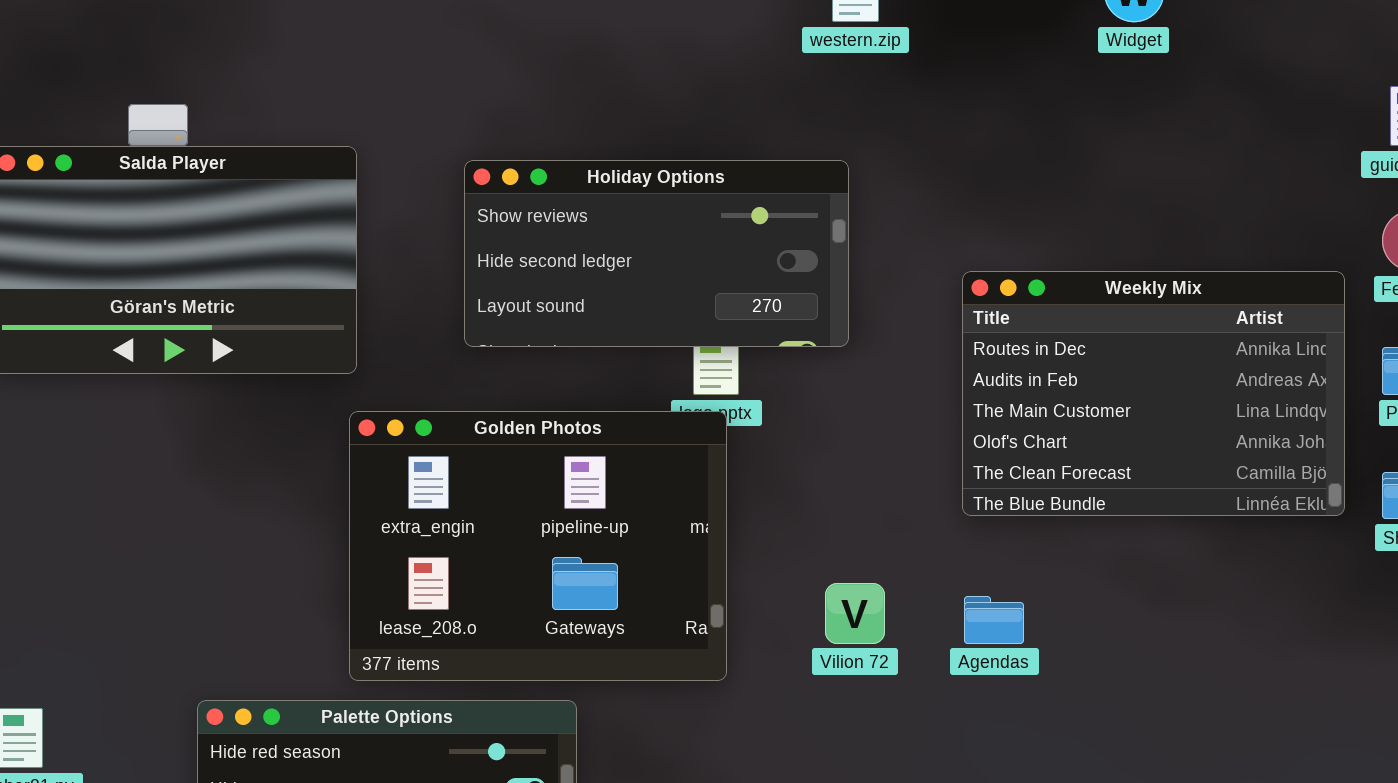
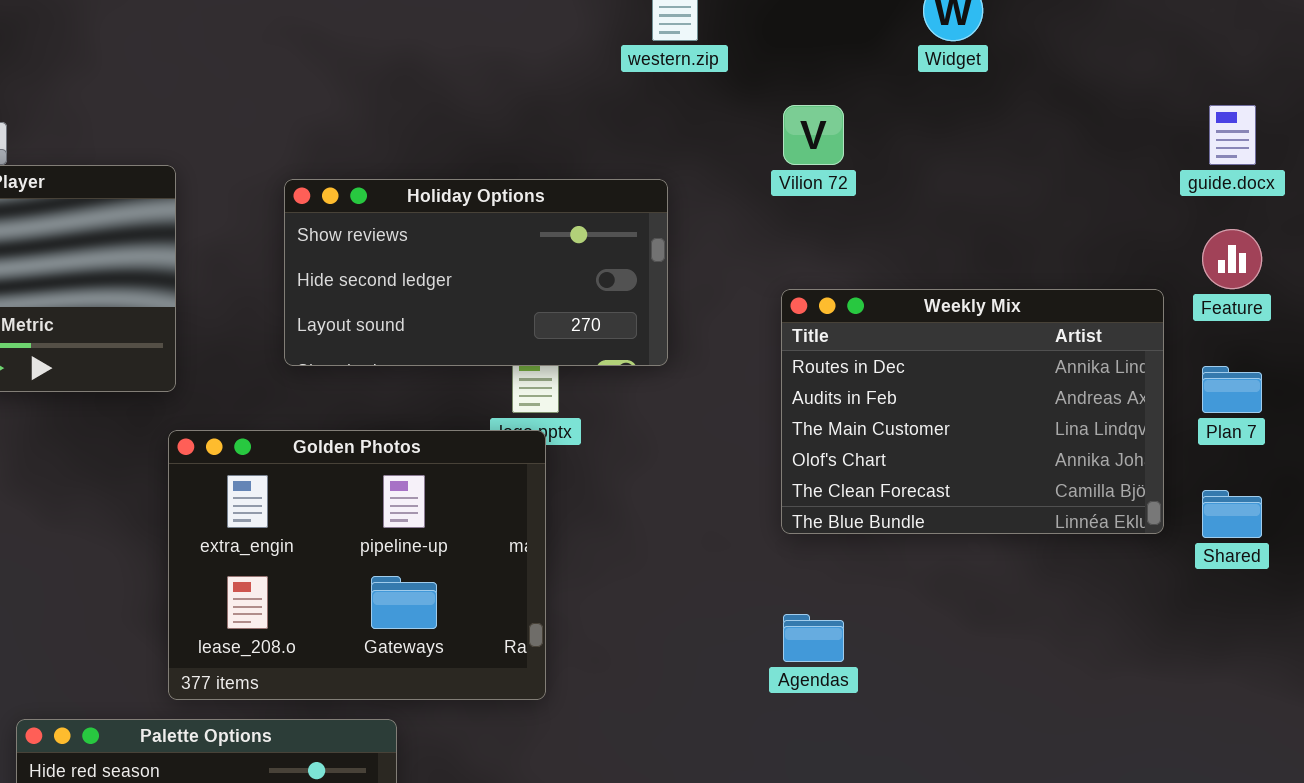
Vilion 72: [825,583,885,644] -> [783,105,844,165], moved

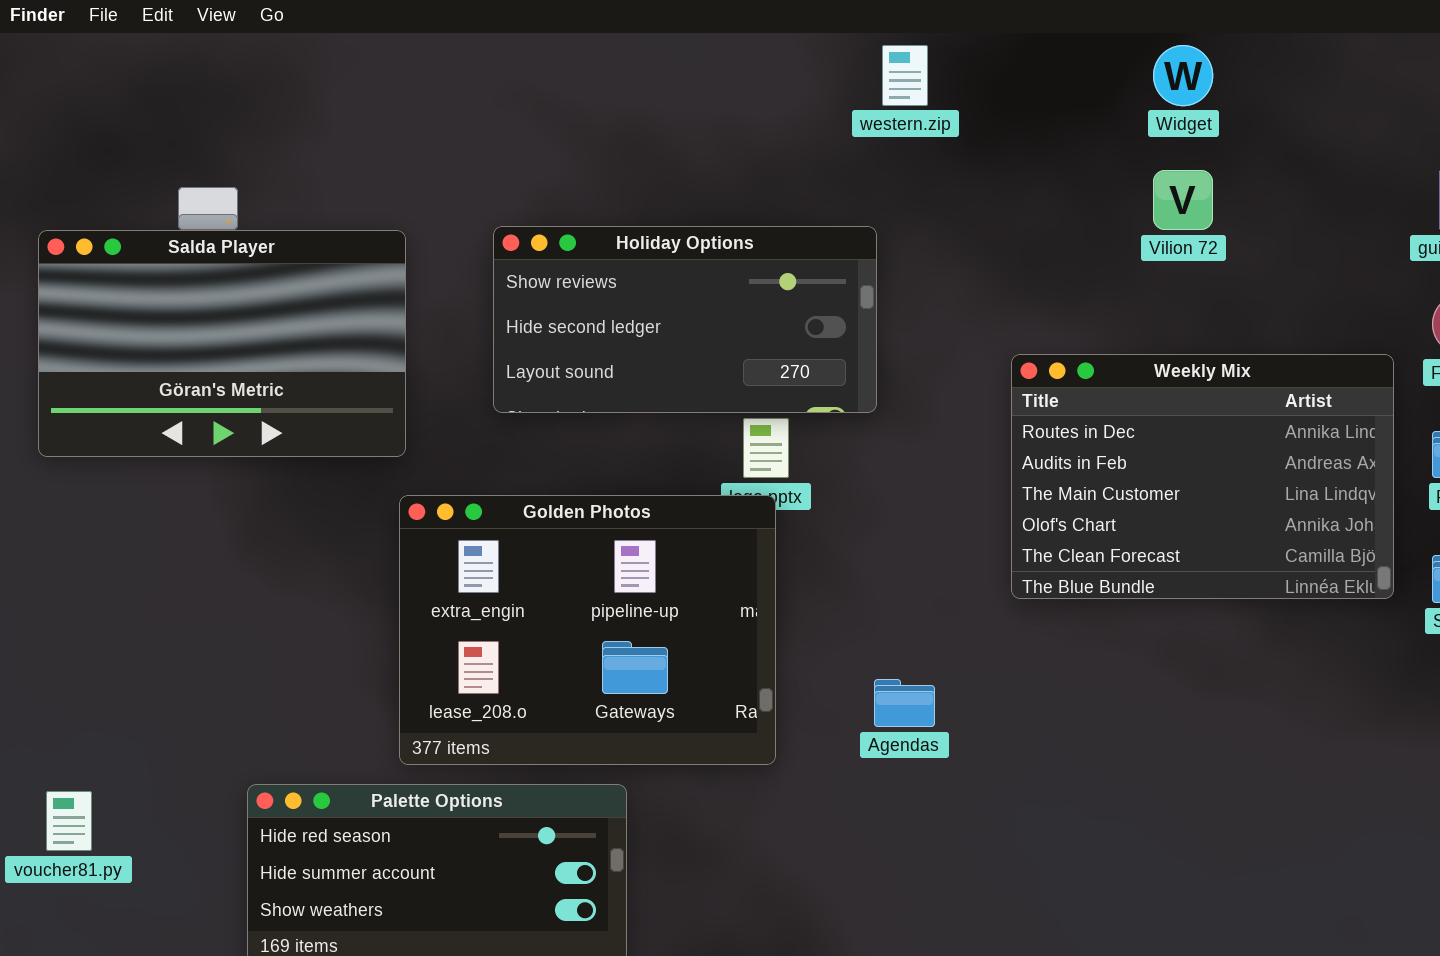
Vilion 72: [783,105,844,165] -> [1153,170,1213,230], moved
Holiday Options: [284,179,668,366] -> [493,226,877,413], moved
Agendas: [783,614,844,662] -> [874,679,935,727], moved

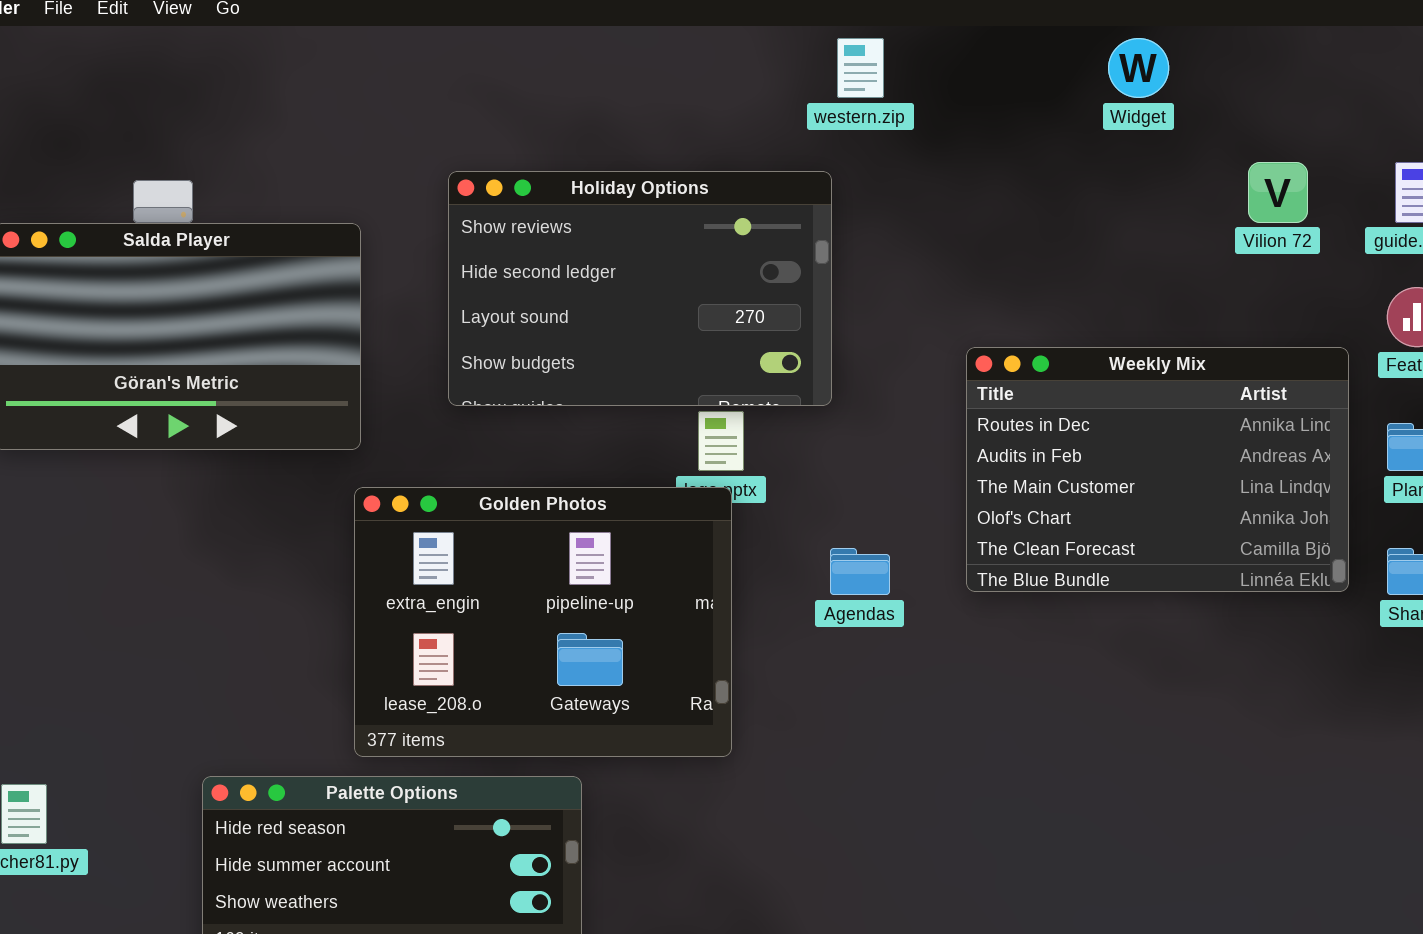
Vilion 72: [1153,170,1213,230] -> [1248,162,1308,223], moved
Holiday Options: [493,226,877,413] -> [448,171,832,406], resized
Agendas: [874,679,935,727] -> [830,548,890,595], moved

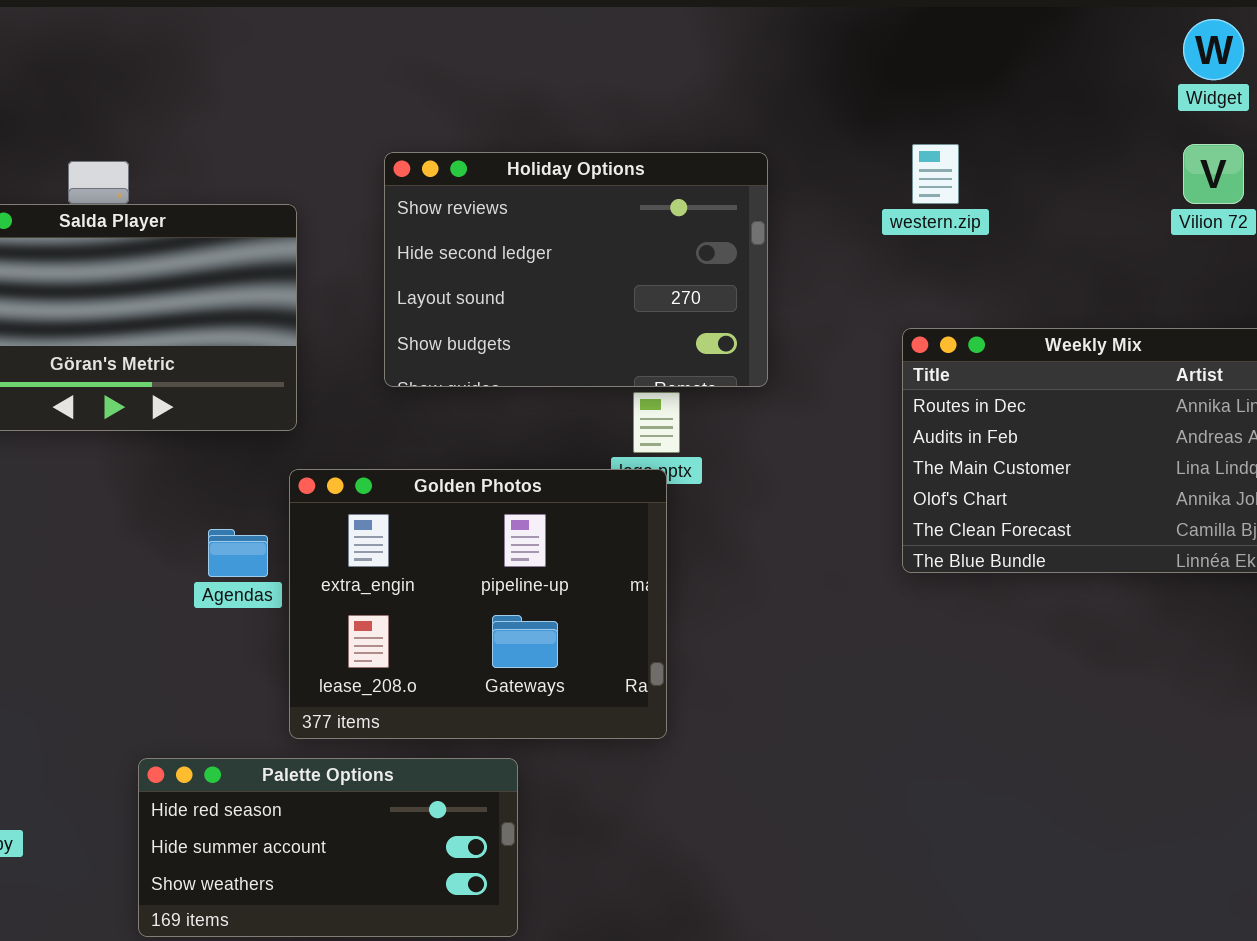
western.zip: [837,38,884,98] -> [912,144,959,204], moved
Widget: [1108,38,1169,98] -> [1183,19,1244,80], moved
Agendas: [830,548,890,595] -> [208,529,268,577], moved

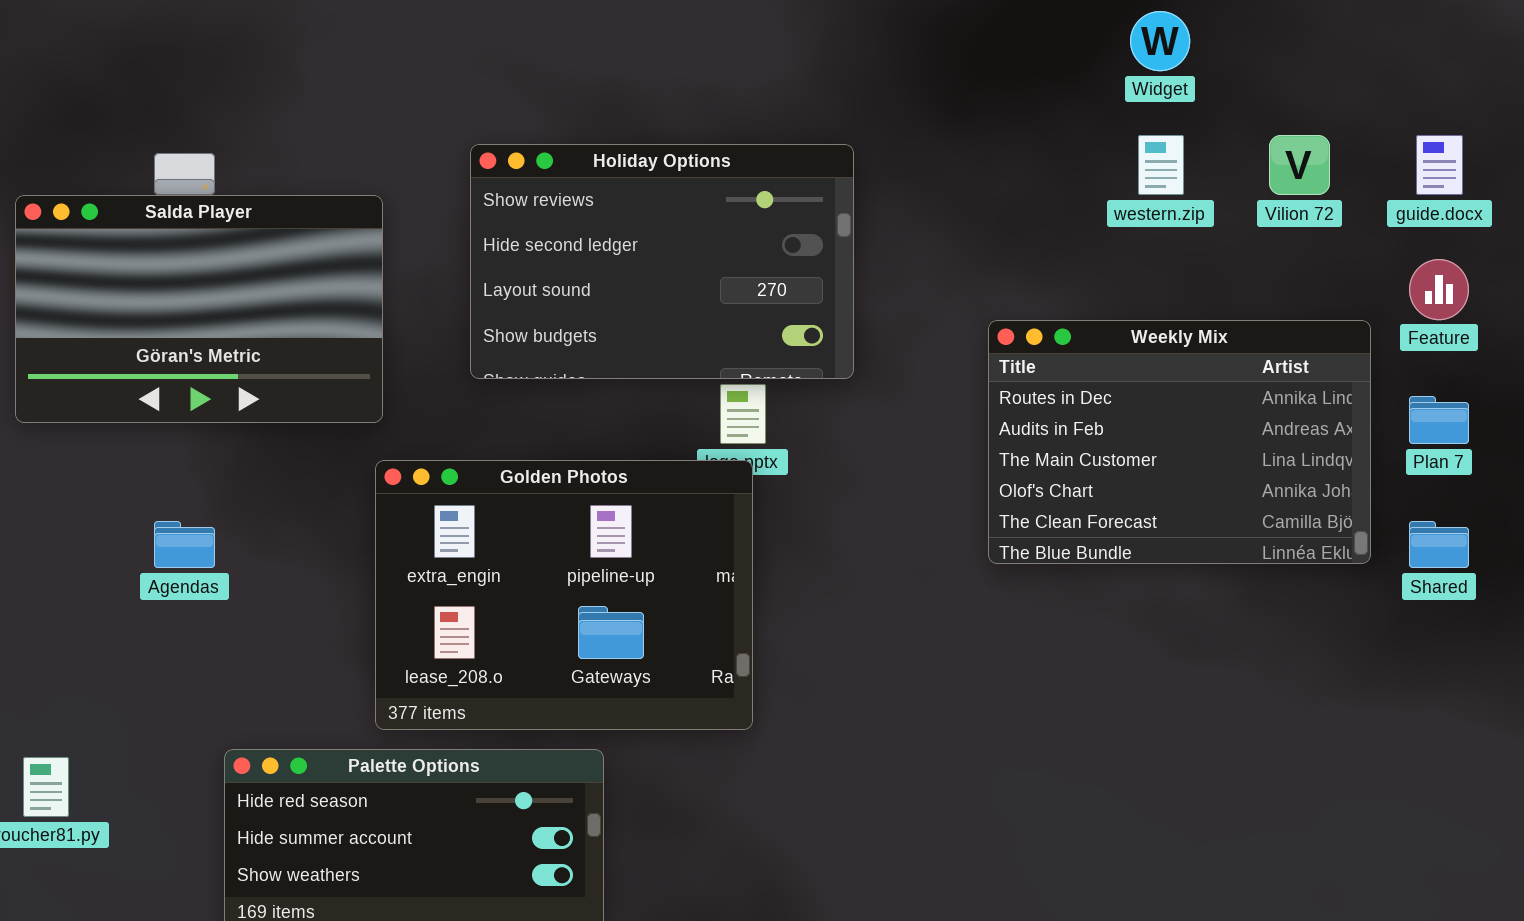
Widget: [1183,19,1244,80] -> [1130,11,1190,71], moved
western.zip: [912,144,959,204] -> [1138,135,1184,195], moved
Agendas: [208,529,268,577] -> [154,521,215,568], moved

